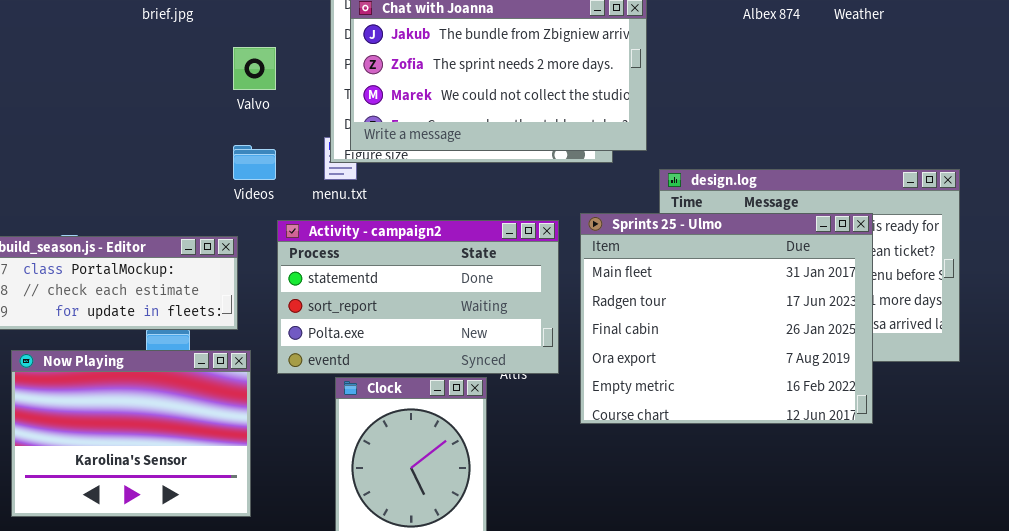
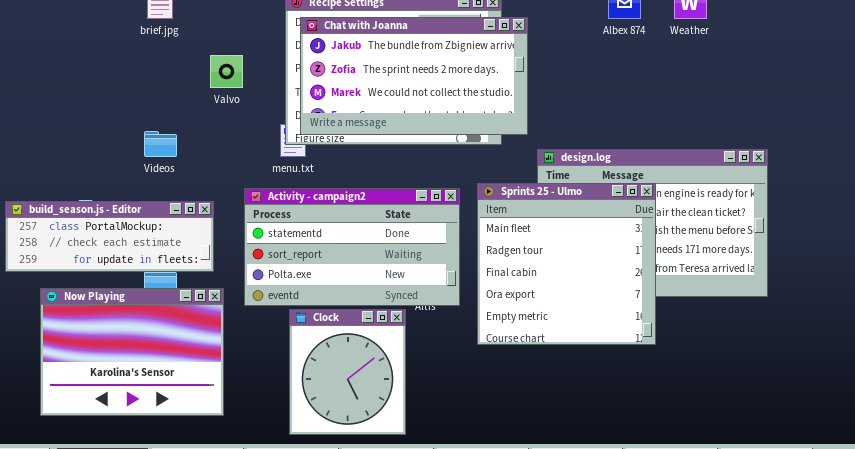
Videos: [233,145,276,180] -> [144,131,177,157], moved
Sprints 25 - Ulmo: [580,213,873,424] -> [477,183,656,345], resized

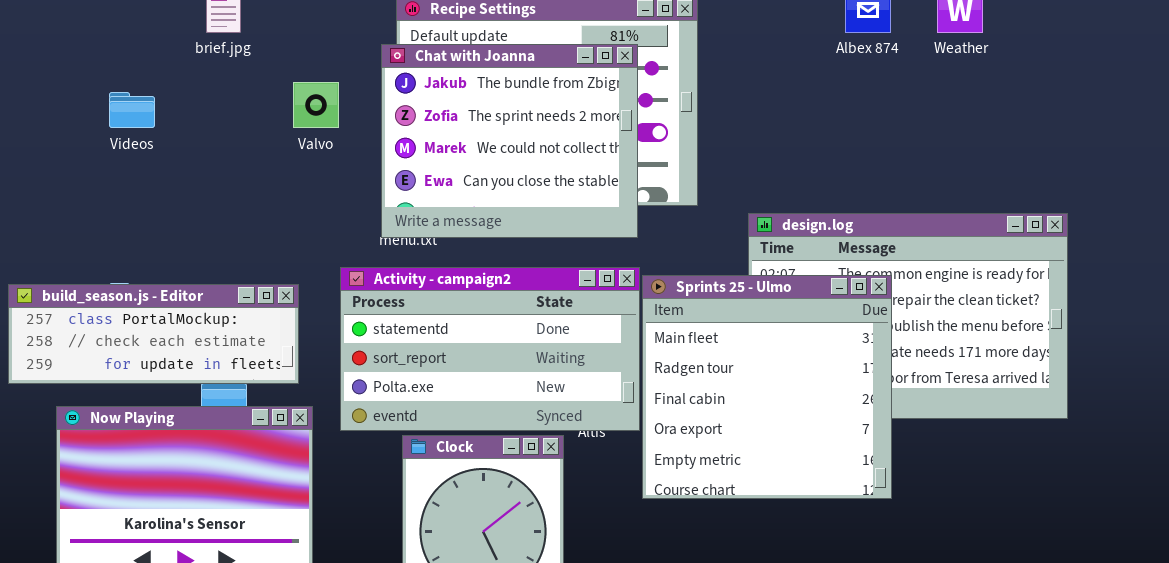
Chat with Joanna: [300,17,528,135] -> [381,44,638,238], moved, resized
Videos: [144,131,177,157] -> [109,92,155,128], moved
Sprints 25 - Ulmo: [477,183,656,345] -> [642,275,892,499], moved

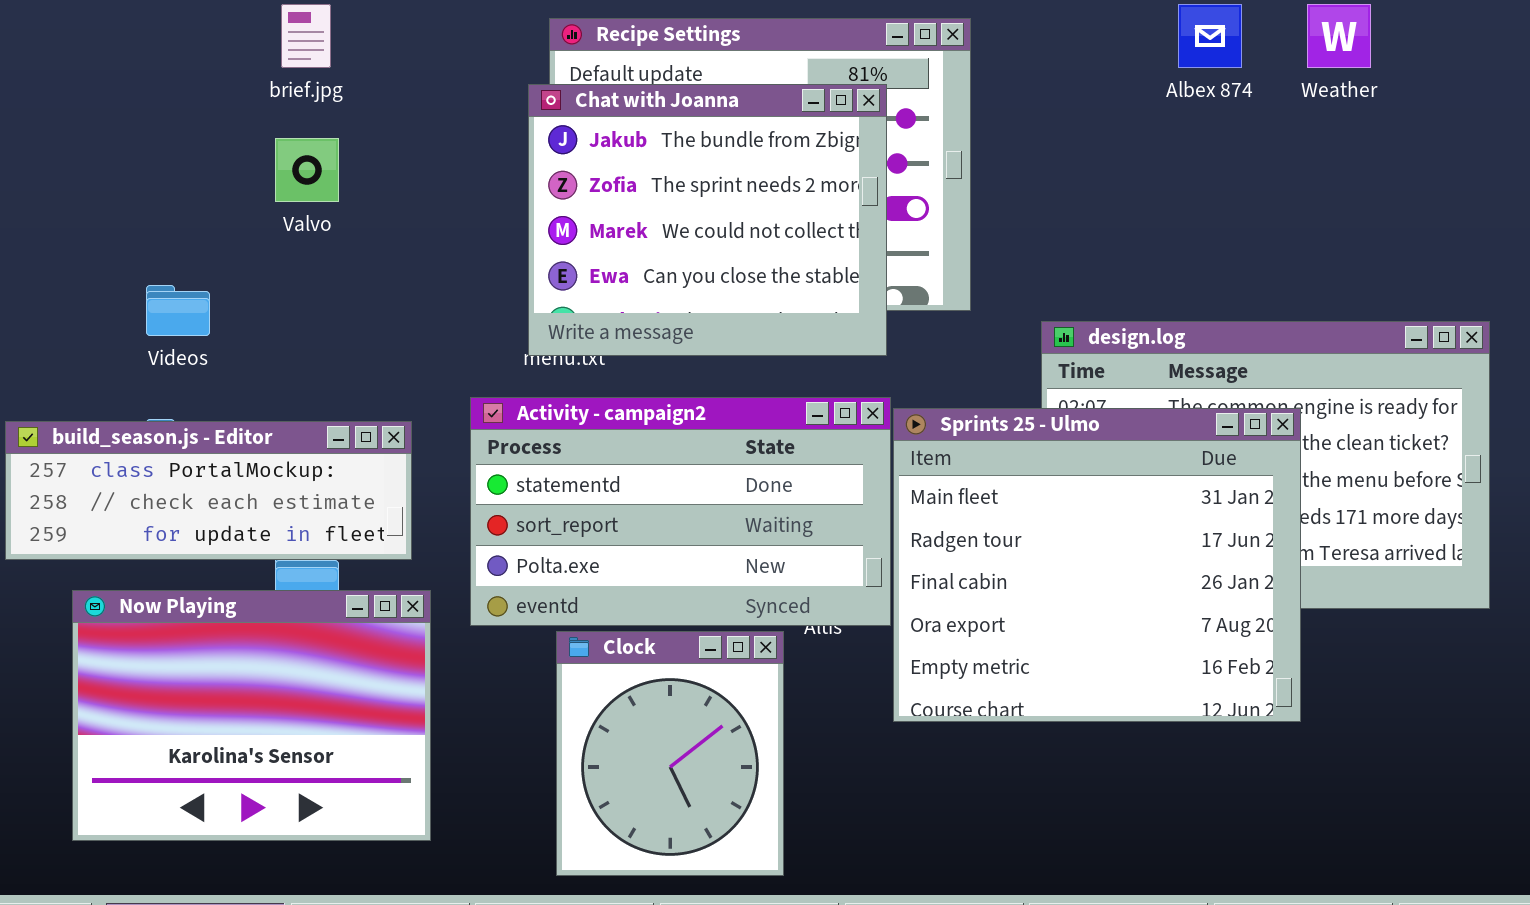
Valvo: [293,82,339,128] -> [275,138,339,202], moved
Videos: [109,92,155,128] -> [146,285,210,336], moved
Sprints 25 - Ulmo: [642,275,892,499] -> [893,408,1301,722], resized

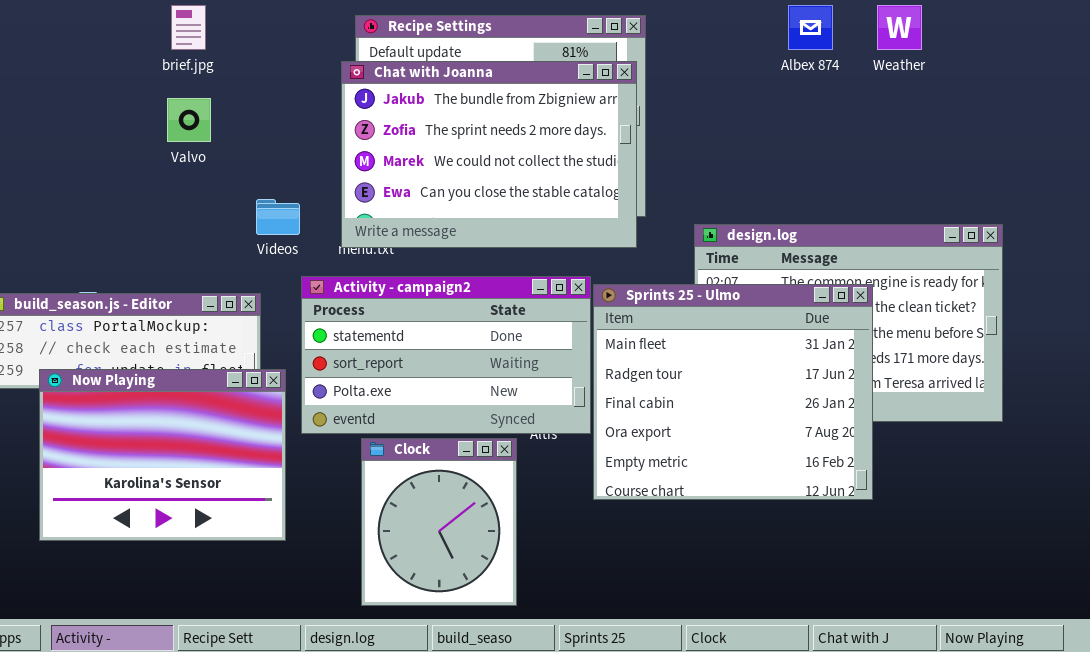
Chat with Joanna: [528,84,887,356] -> [341,61,637,248], resized
Videos: [146,285,210,336] -> [256,199,300,235], moved
Now Playing: [72,590,431,841] -> [39,369,286,541], moved

